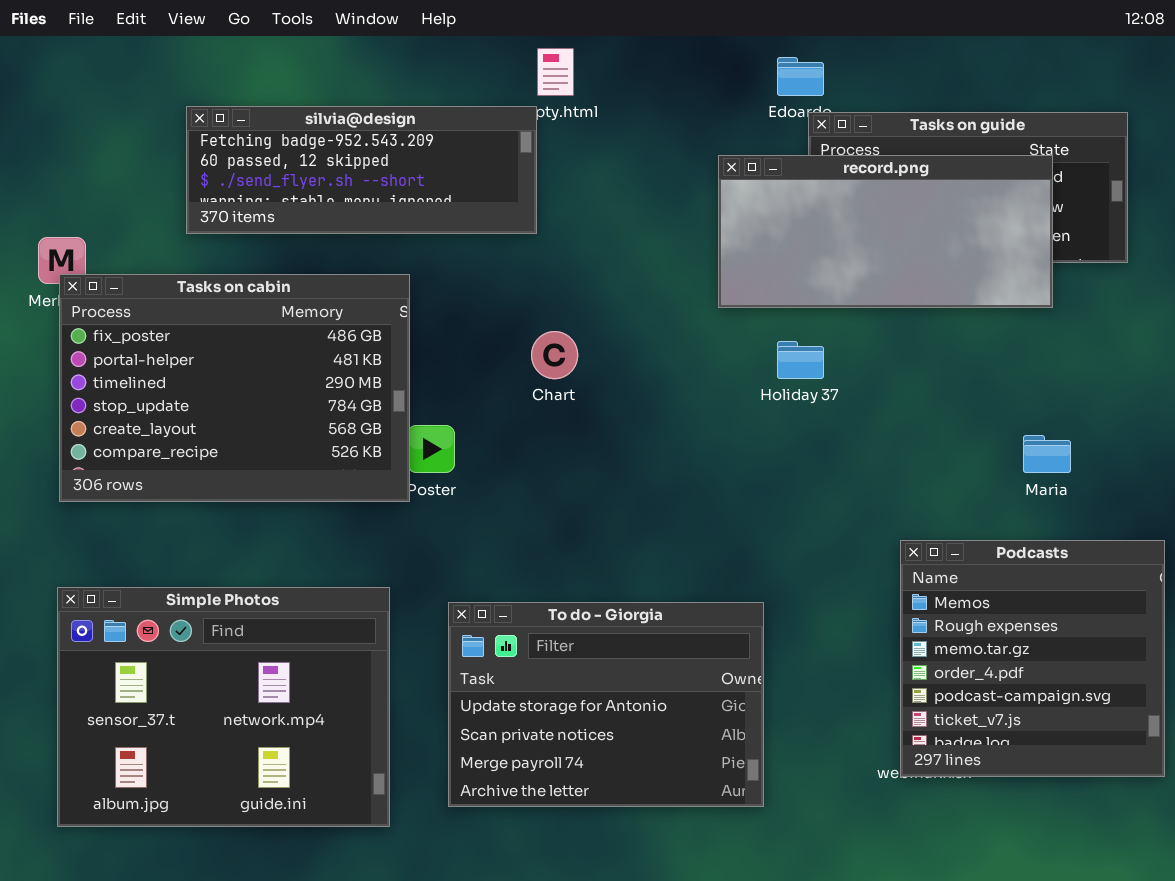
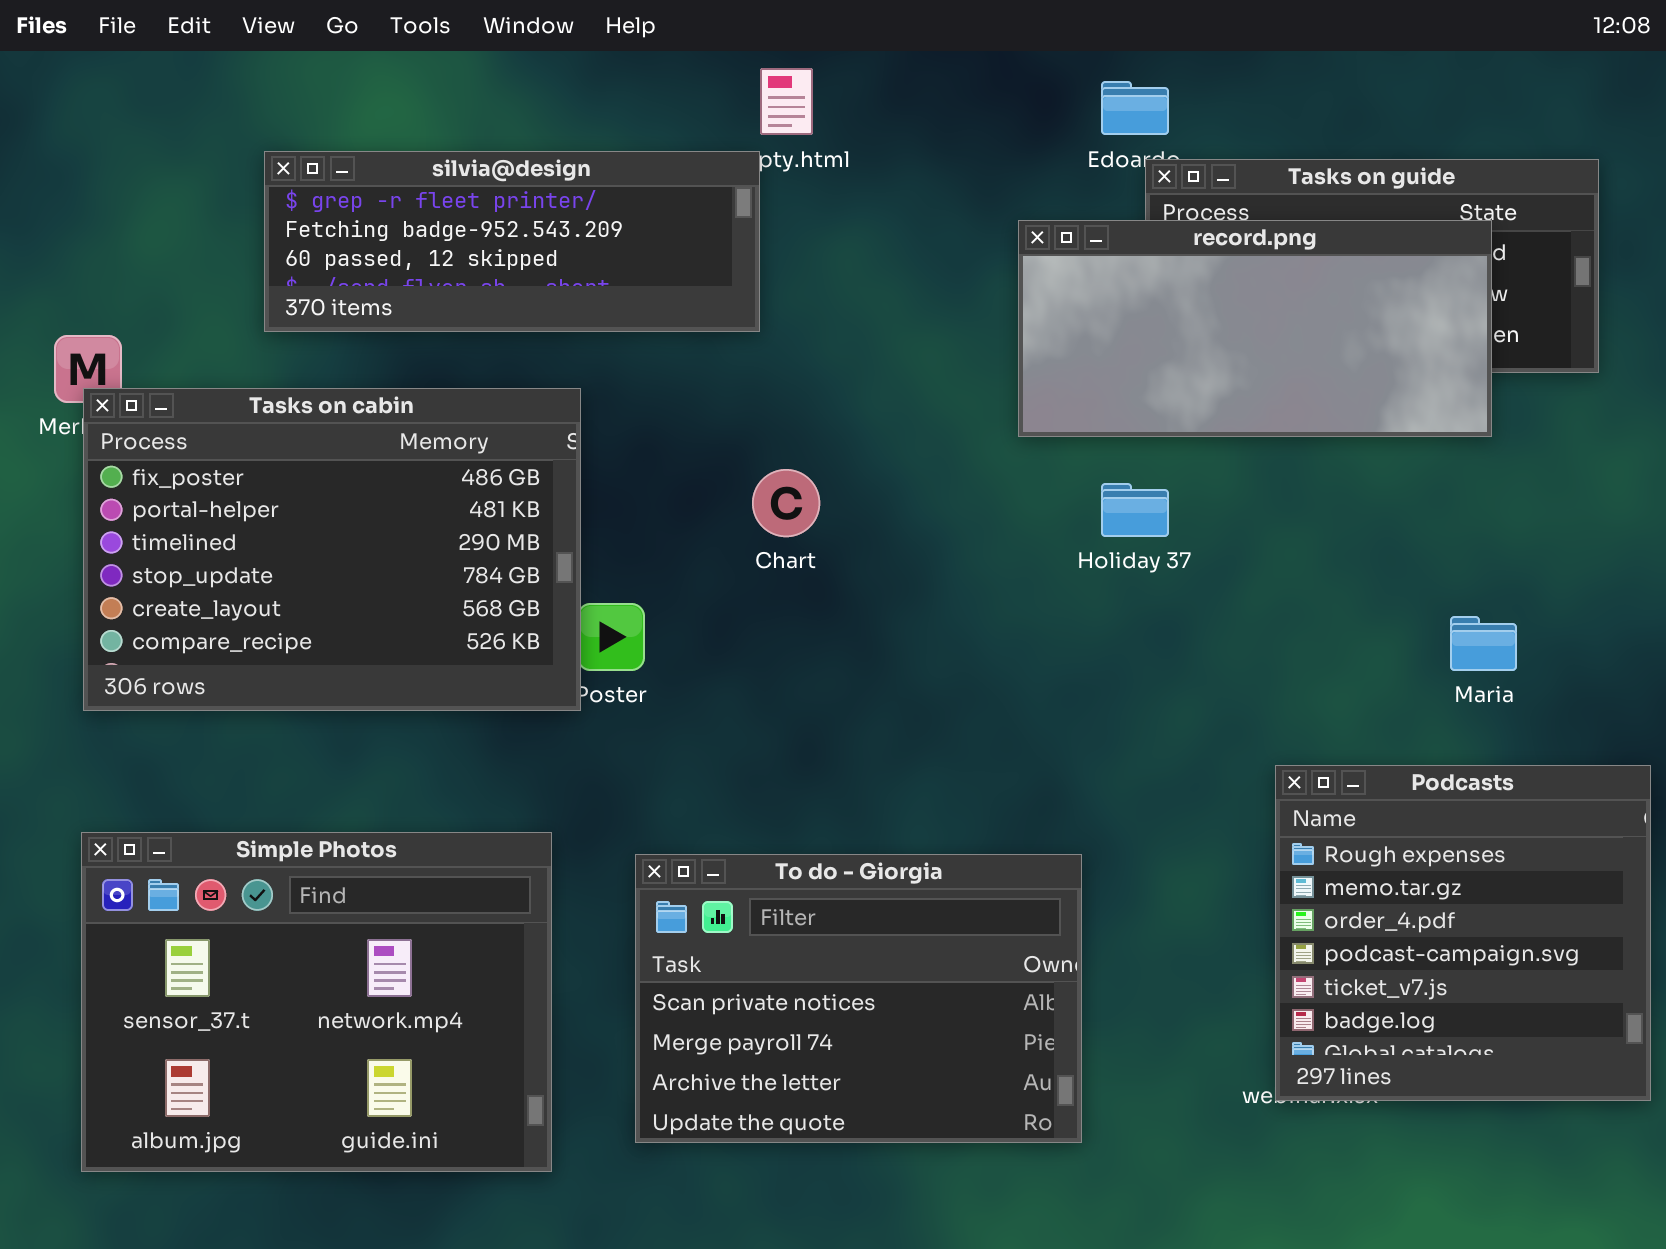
silvia@design: [186,106,537,234] -> [264,151,760,332], scrolled up 1 row
Podcasts: [900,540,1165,777] -> [1275,765,1651,1101], scrolled down 1 row
To do - Giorgia: [448,602,764,807] -> [635,854,1082,1143], scrolled down 1 row

